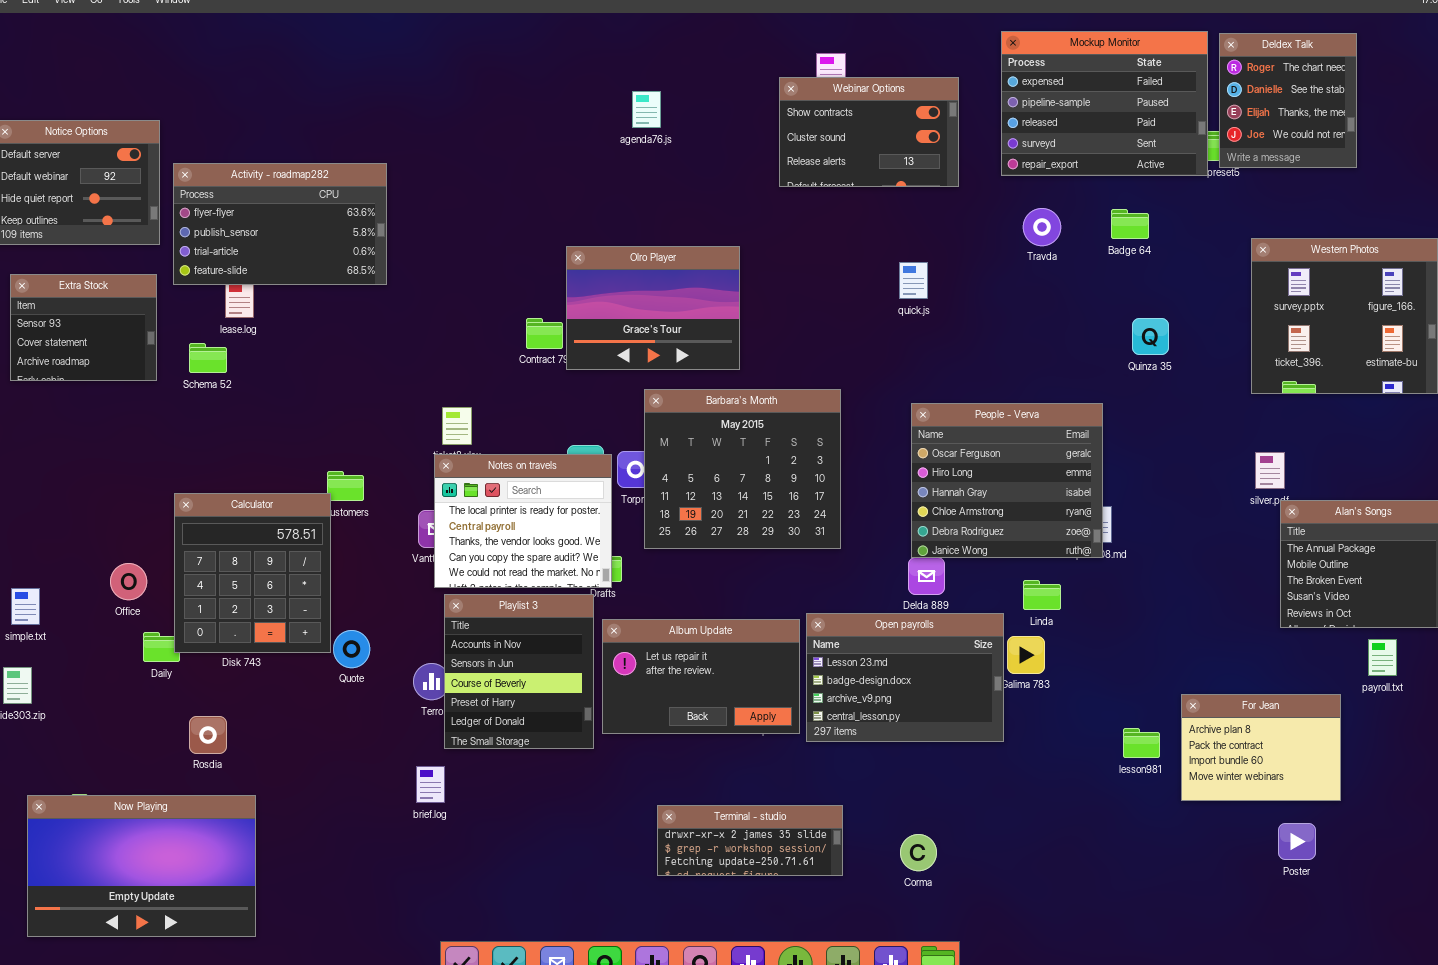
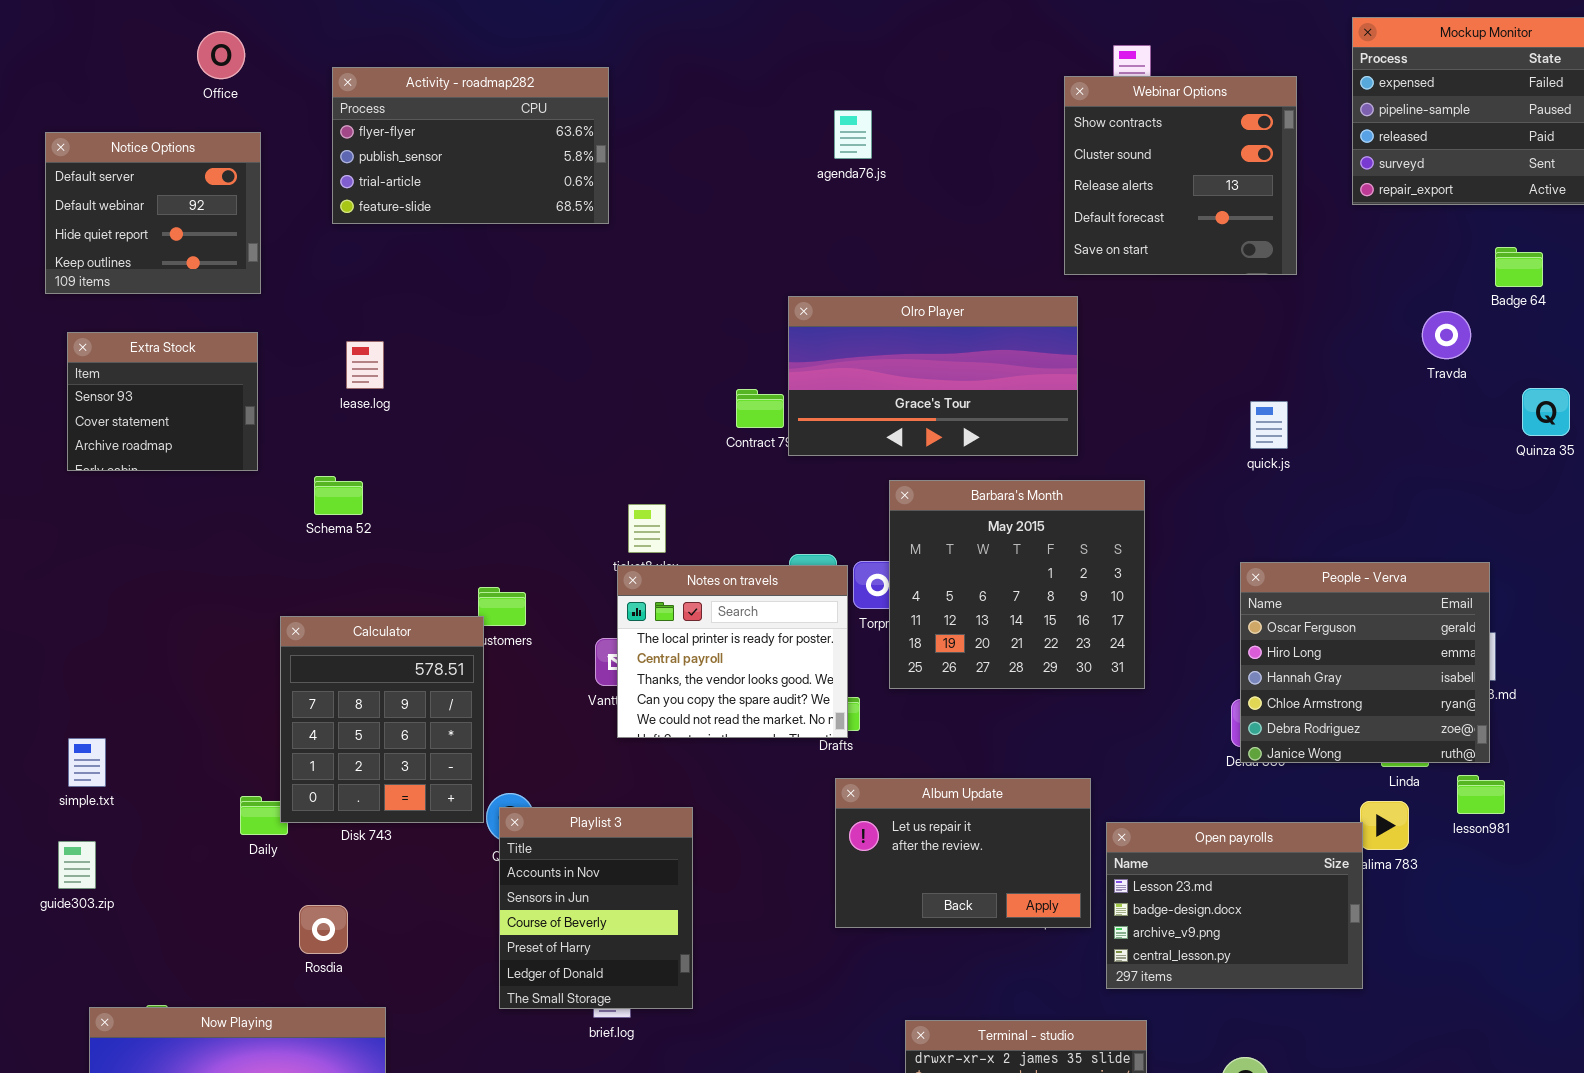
Webinar Options: [779,77,959,187] -> [1064,76,1297,275], resized
agenda76.js: [632,91,661,128] -> [834,110,872,159], moved
Activity - roadmap282: [173,163,387,285] -> [332,67,609,224], moved
Travda: [1023,208,1061,246] -> [1422,311,1471,359], moved
Olro Player: [566,246,740,370] -> [788,296,1078,456], resized
quick.js: [899,262,928,299] -> [1250,401,1288,449], moved
Schema 52: [189,343,227,373] -> [314,476,363,515], moved
People - Verva: [911,403,1103,558] -> [1240,562,1490,763], moved
Office: [110,563,147,600] -> [197,31,245,79], moved
Playlist 3: [444,594,594,749] -> [499,807,693,1009], moved
Open payrolls: [806,613,1004,742] -> [1106,822,1363,989], moved
lesson981: [1123,728,1160,758] -> [1457,775,1505,814], moved

